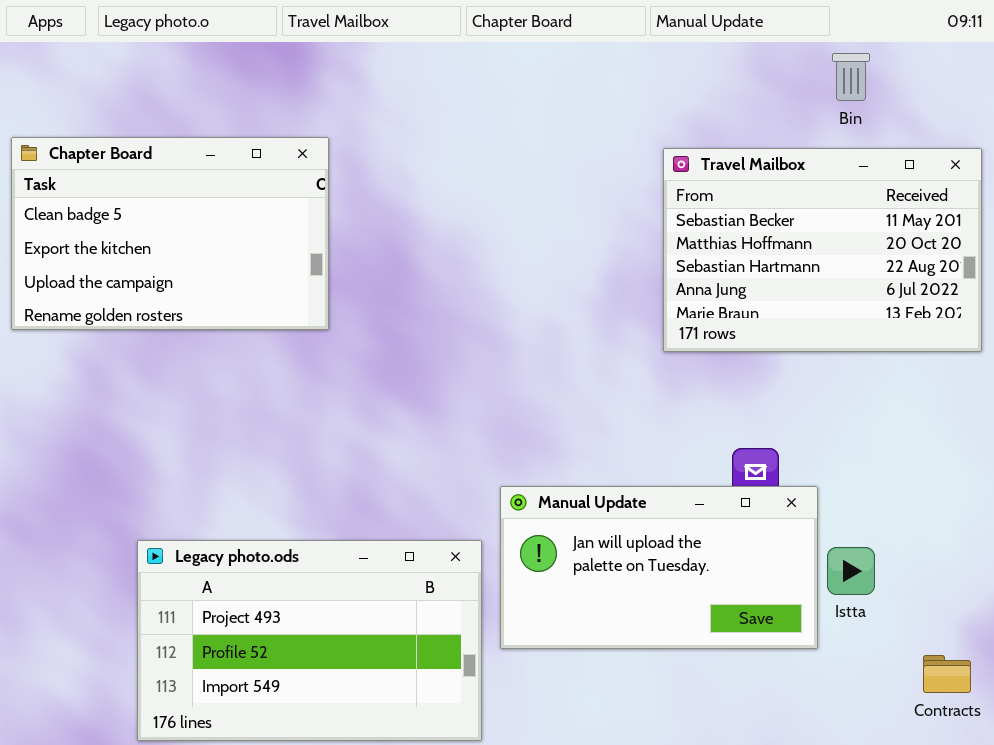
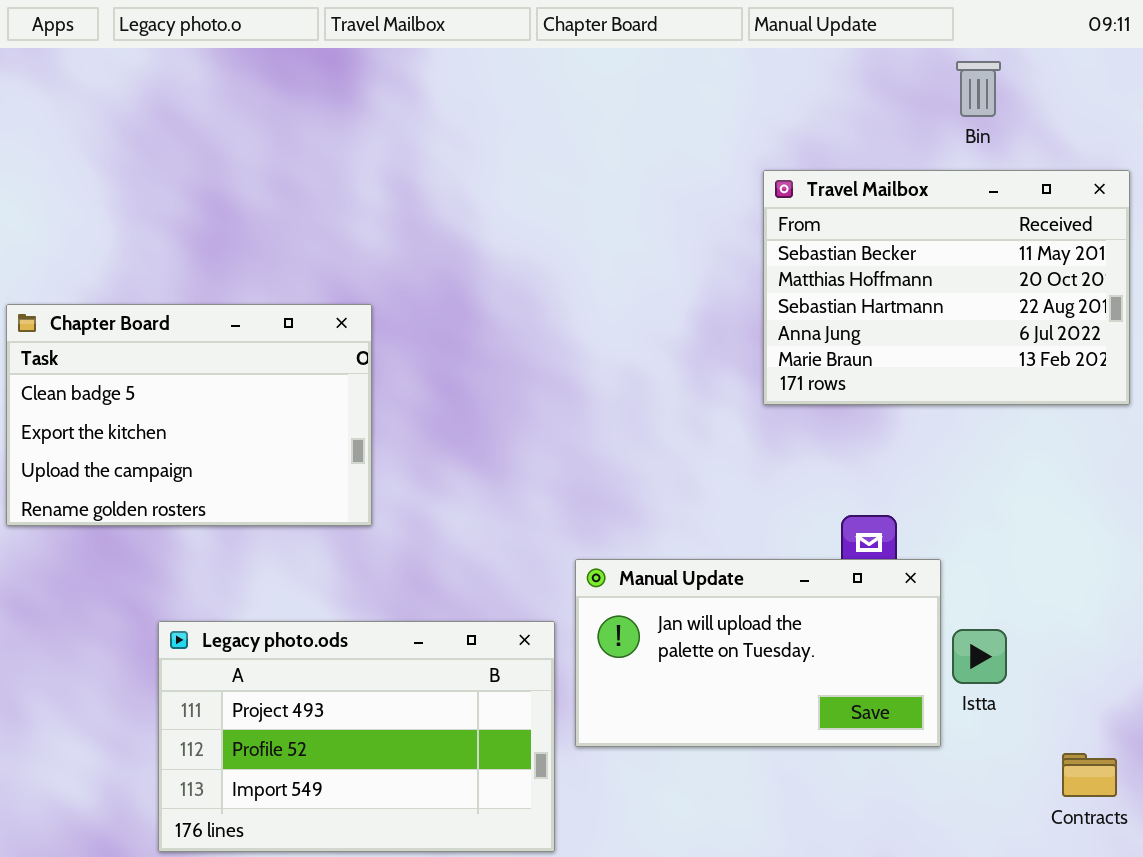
Chapter Board: [11,137,329,330] -> [6,304,372,526], moved

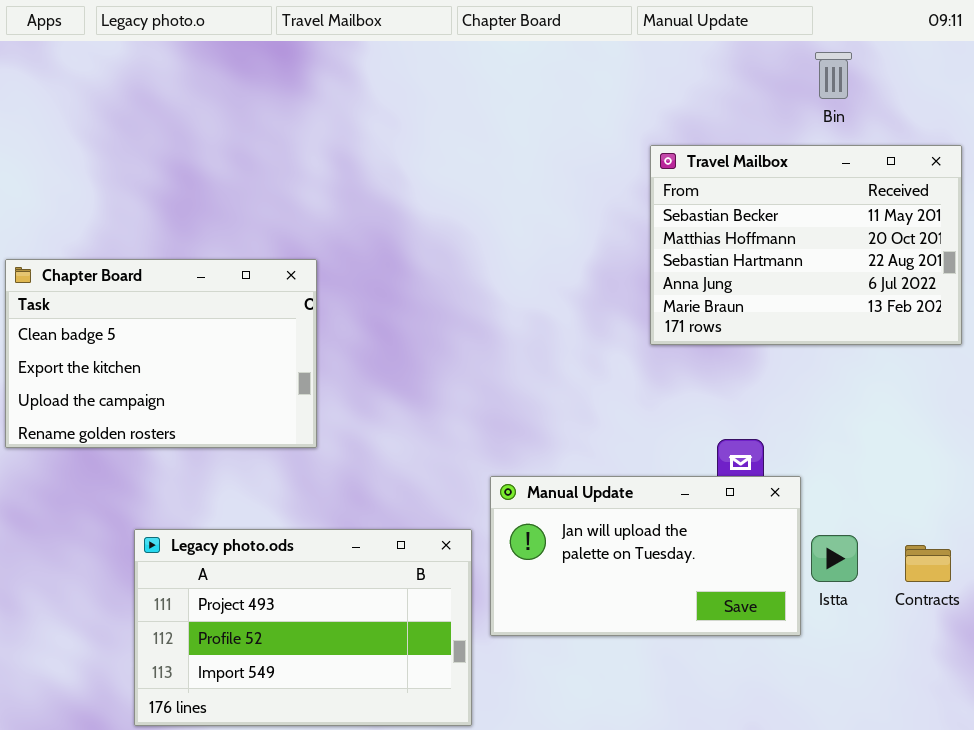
Contracts: [1062,753,1117,797] -> [905,545,951,582], moved

